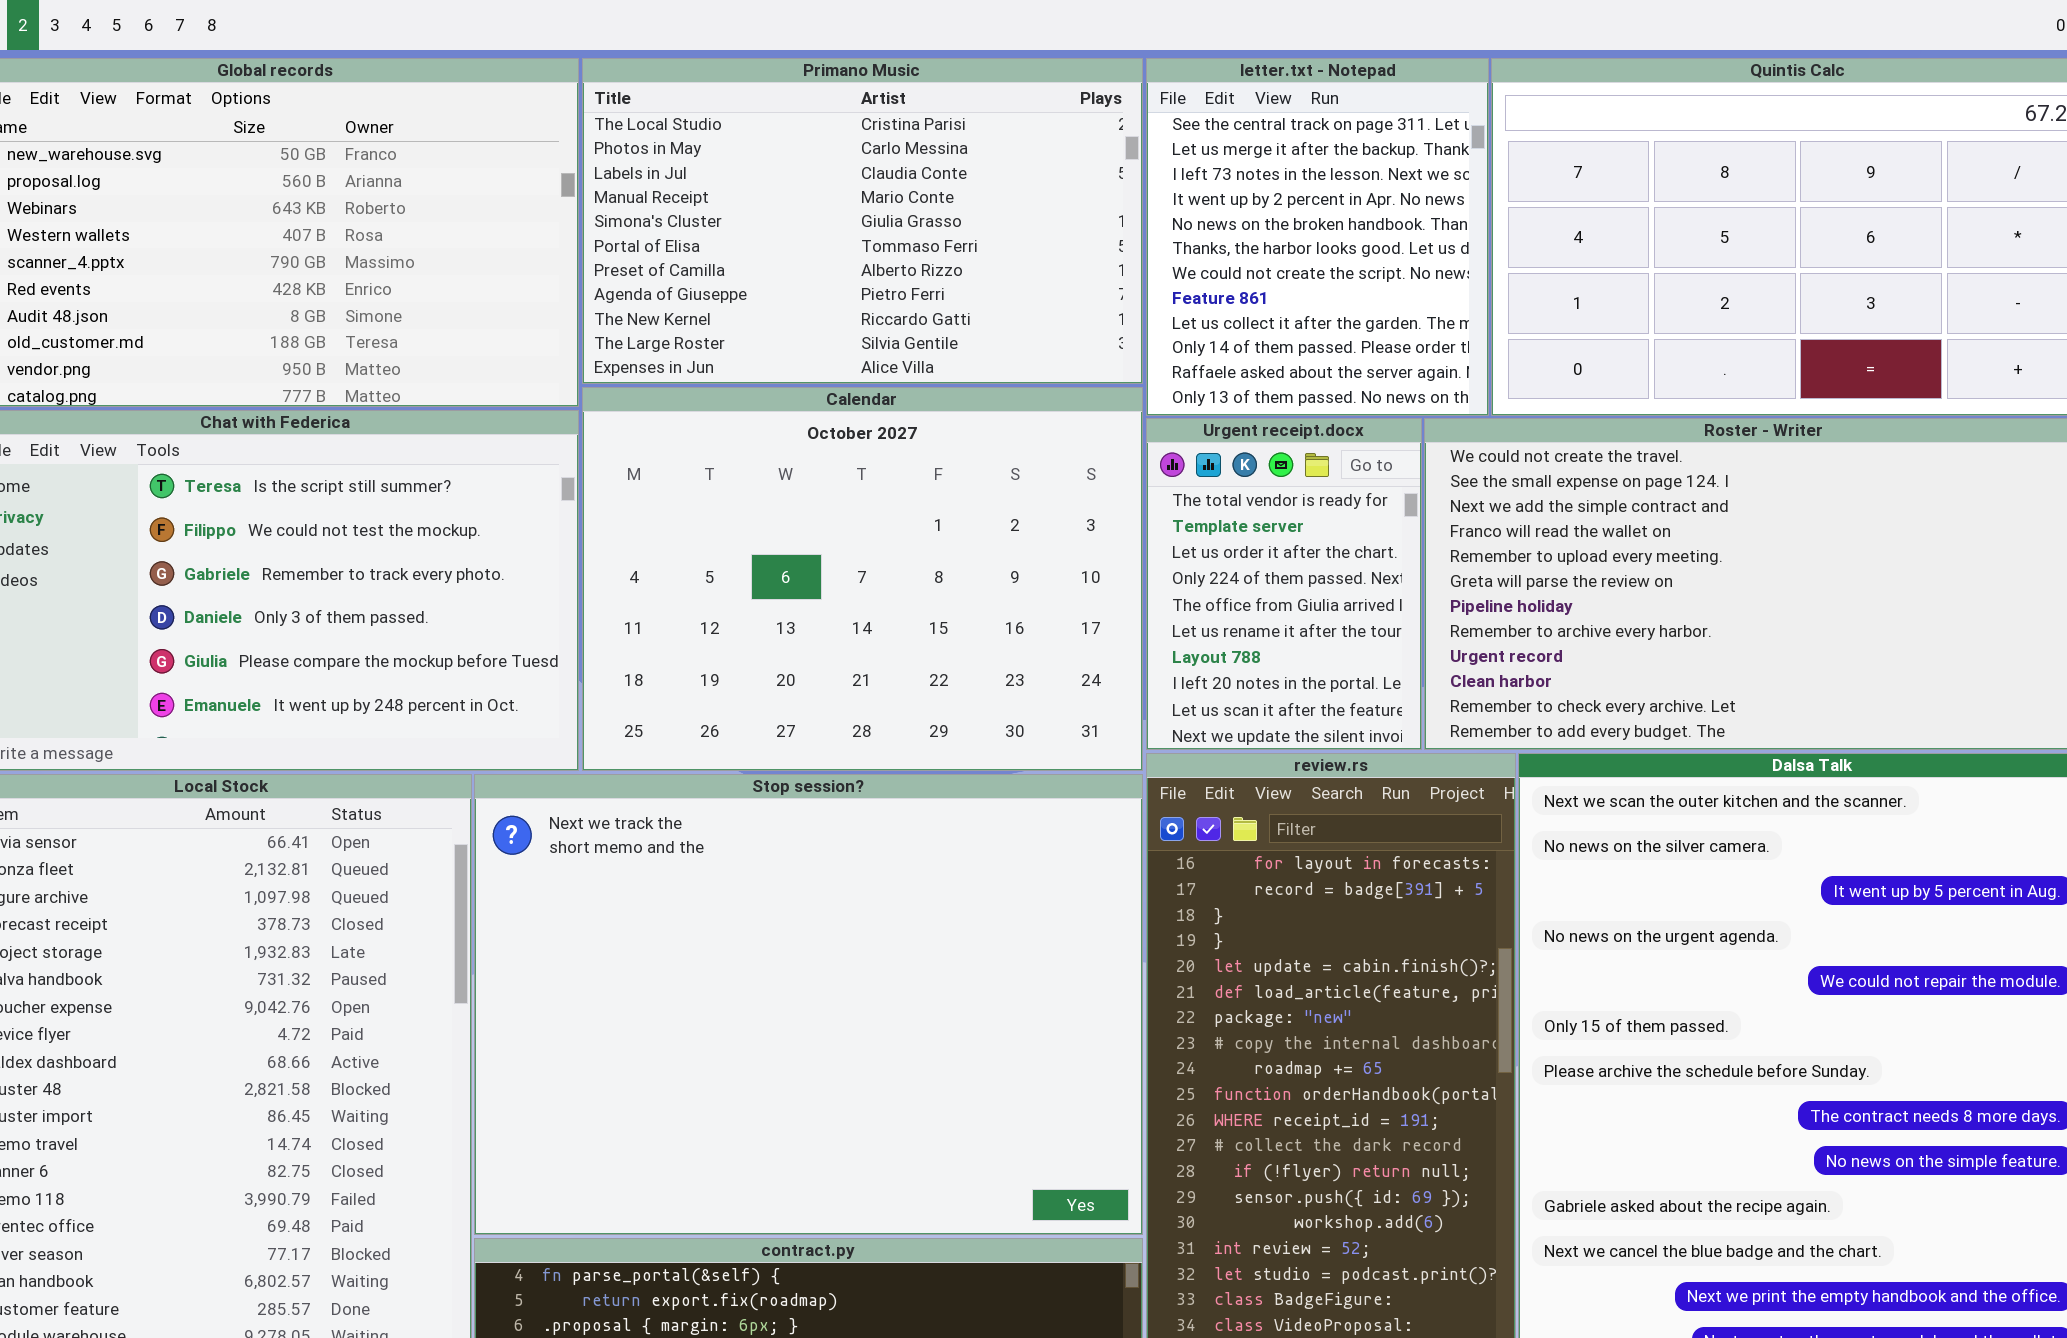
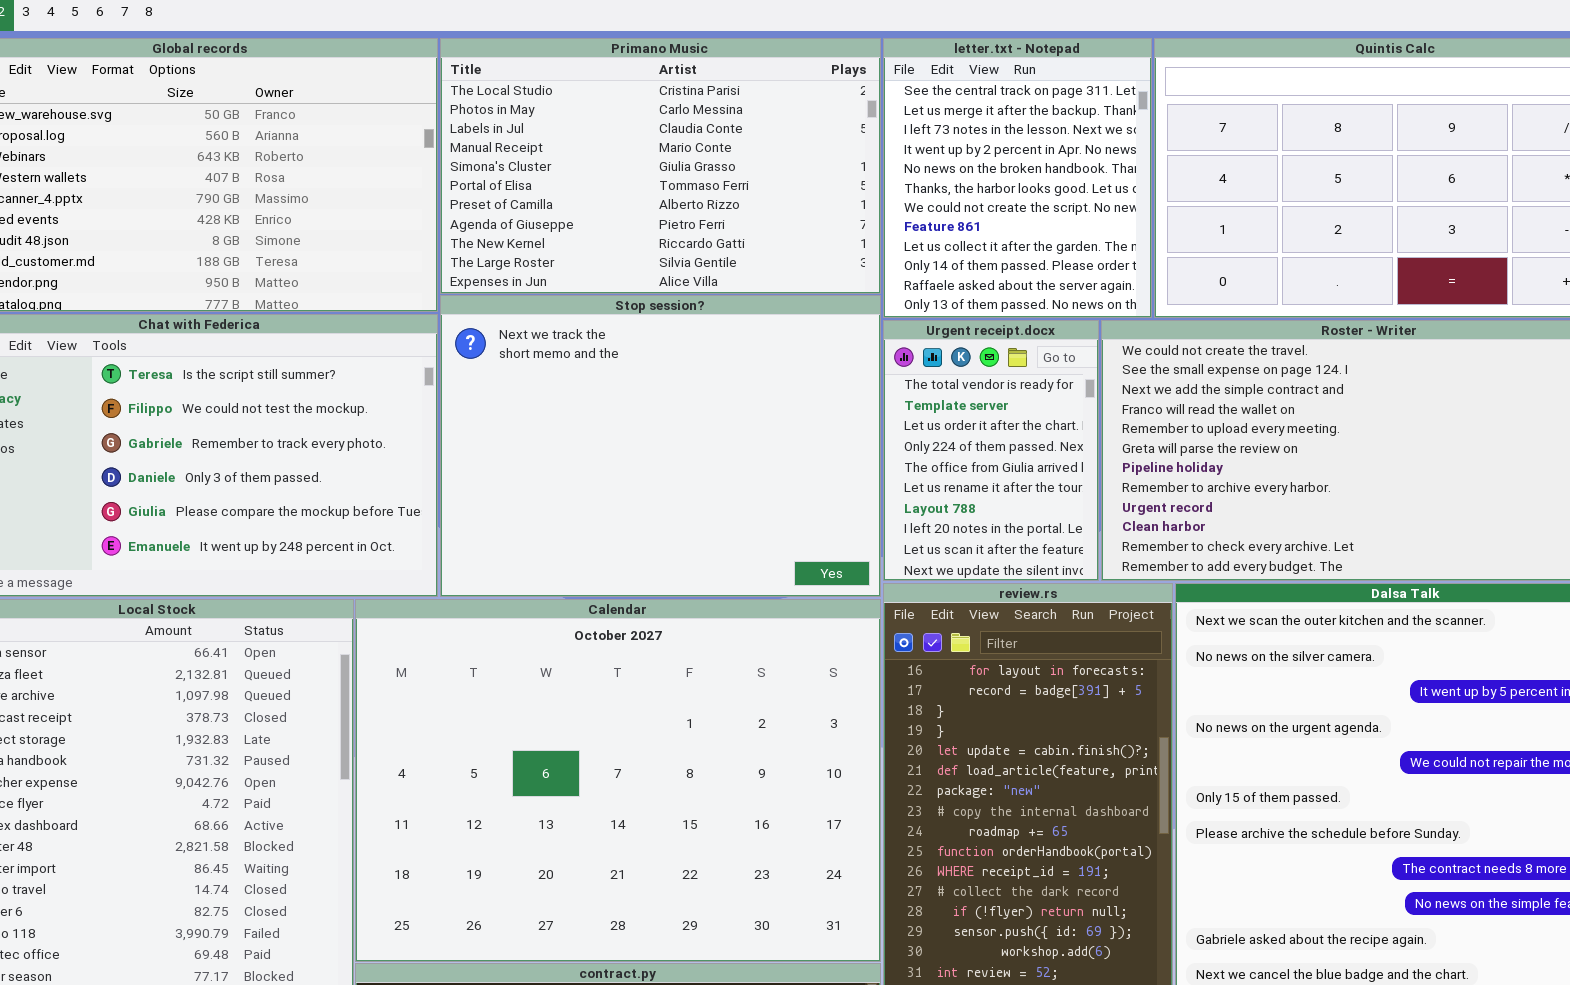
Calendar: [582,387,1143,771] -> [355,599,881,962], moved, resized
Stop session?: [474,774,1143,1235] -> [440,295,881,597], moved, resized

